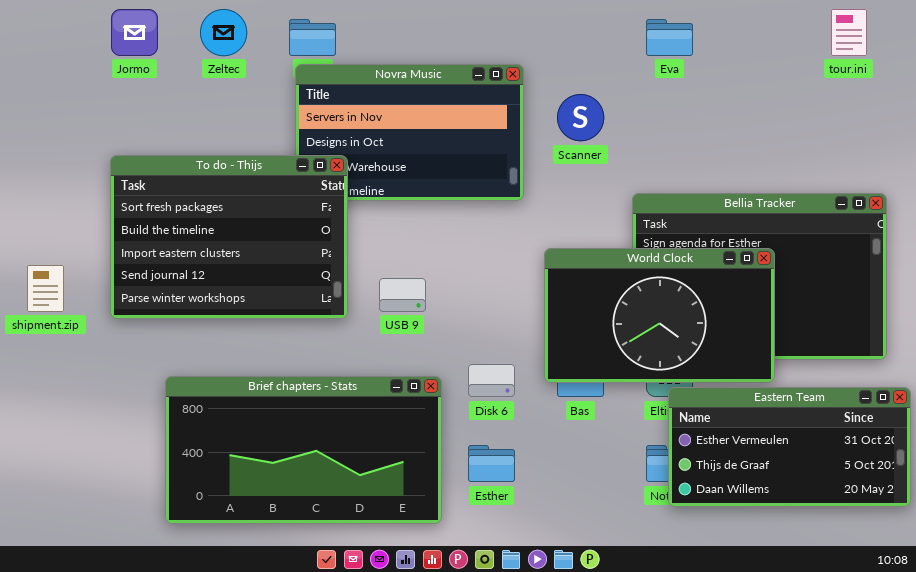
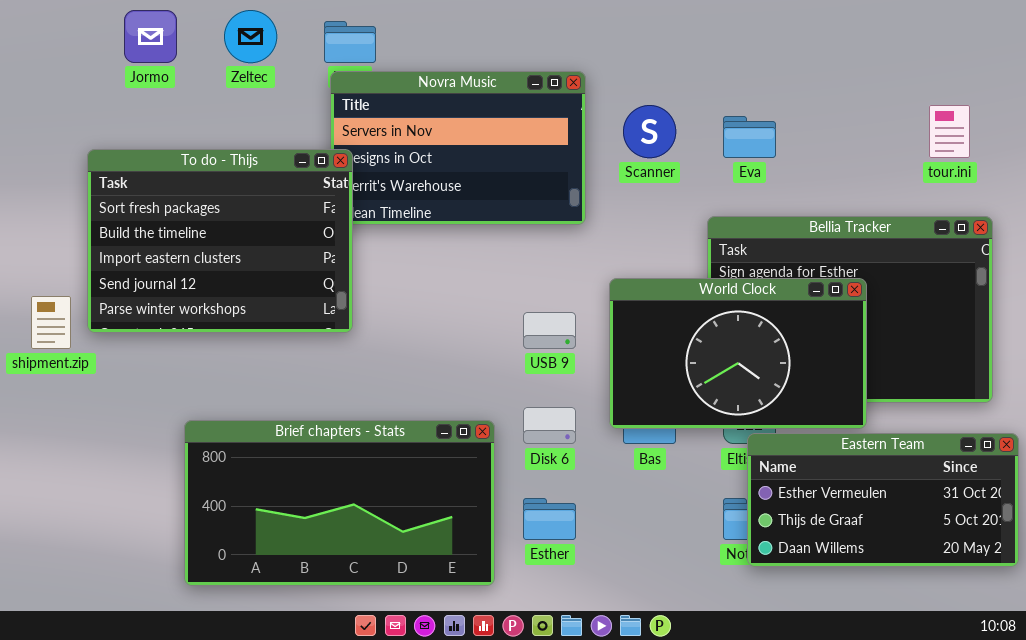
tour.ini: [831,9,867,56] -> [929,105,970,158], moved
Eva: [646,19,693,56] -> [723,116,776,158], moved
To do - Thijs: [110,155,348,319] -> [87,149,353,333], moved
USB 9: [379,278,426,312] -> [523,312,576,349], moved

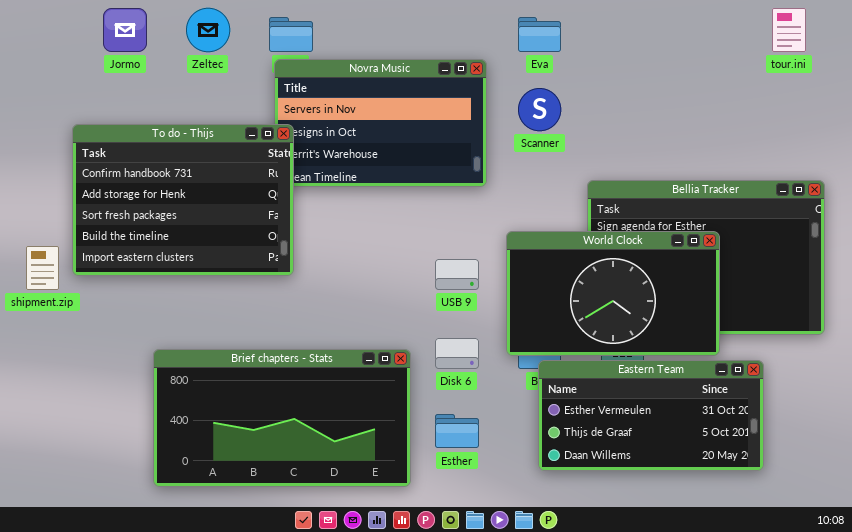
tour.ini: [929,105,970,158] -> [772,8,806,52], moved
Eva: [723,116,776,158] -> [518,17,561,52], moved
To do - Thijs: [87,149,353,333] -> [72,124,294,276], scrolled up 2 rows
Eastern Team: [747,433,1019,567] -> [538,360,764,471], moved

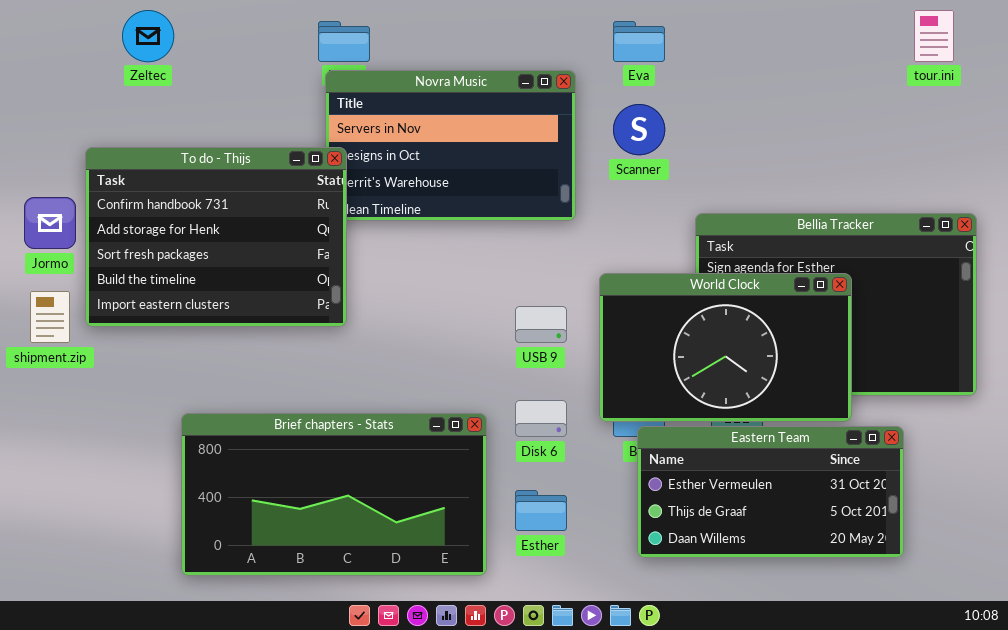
Jormo: [103,8,147,52] -> [24,197,76,249], moved
Zeltec: [186,8,230,52] -> [122,10,174,62], moved

